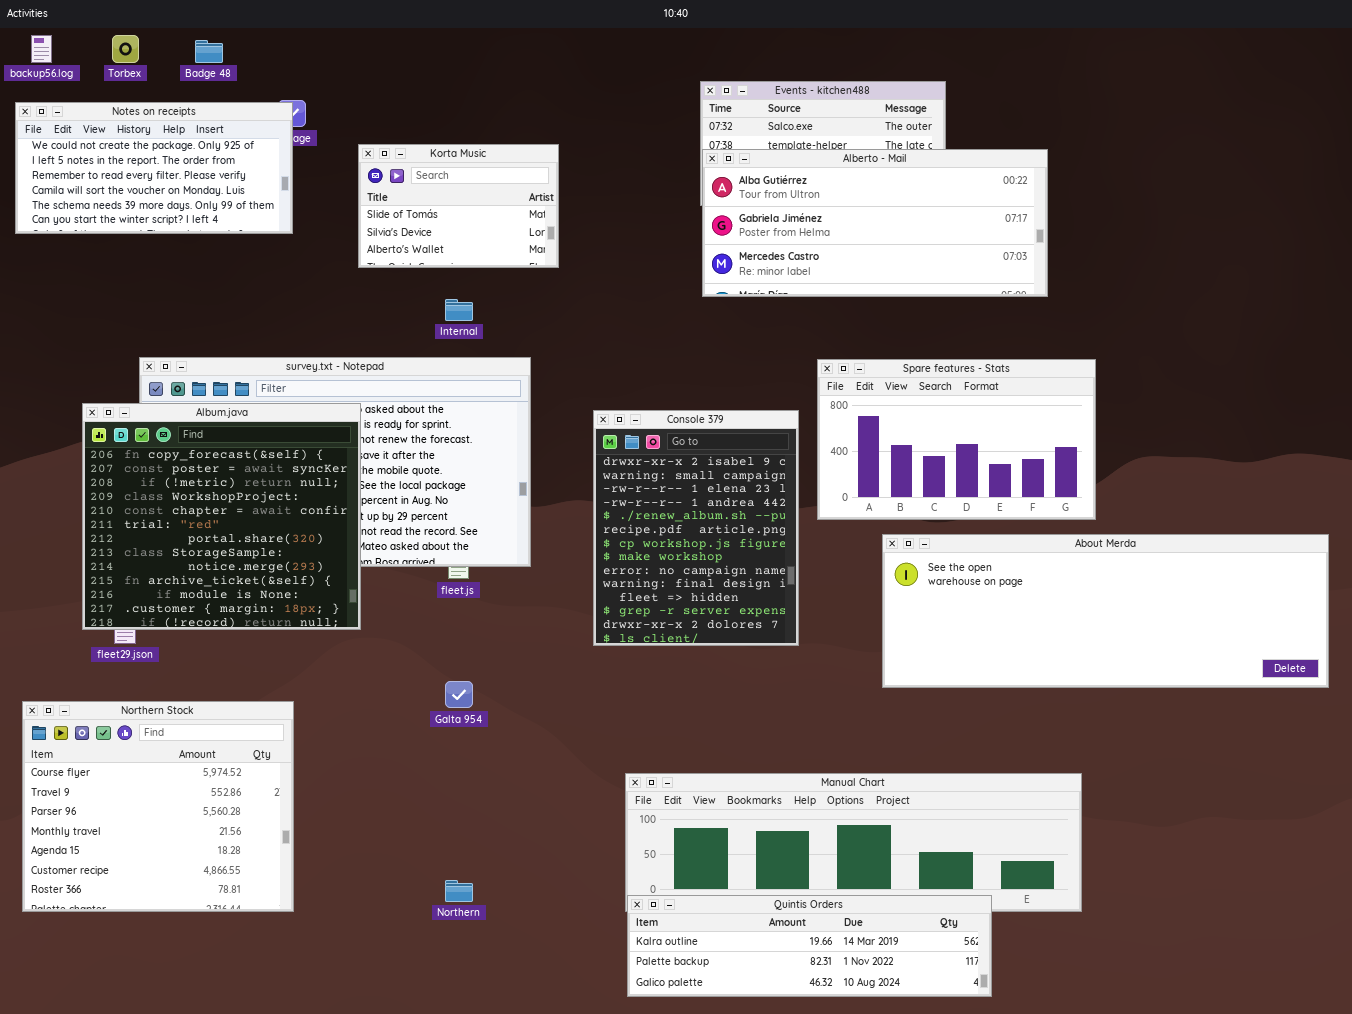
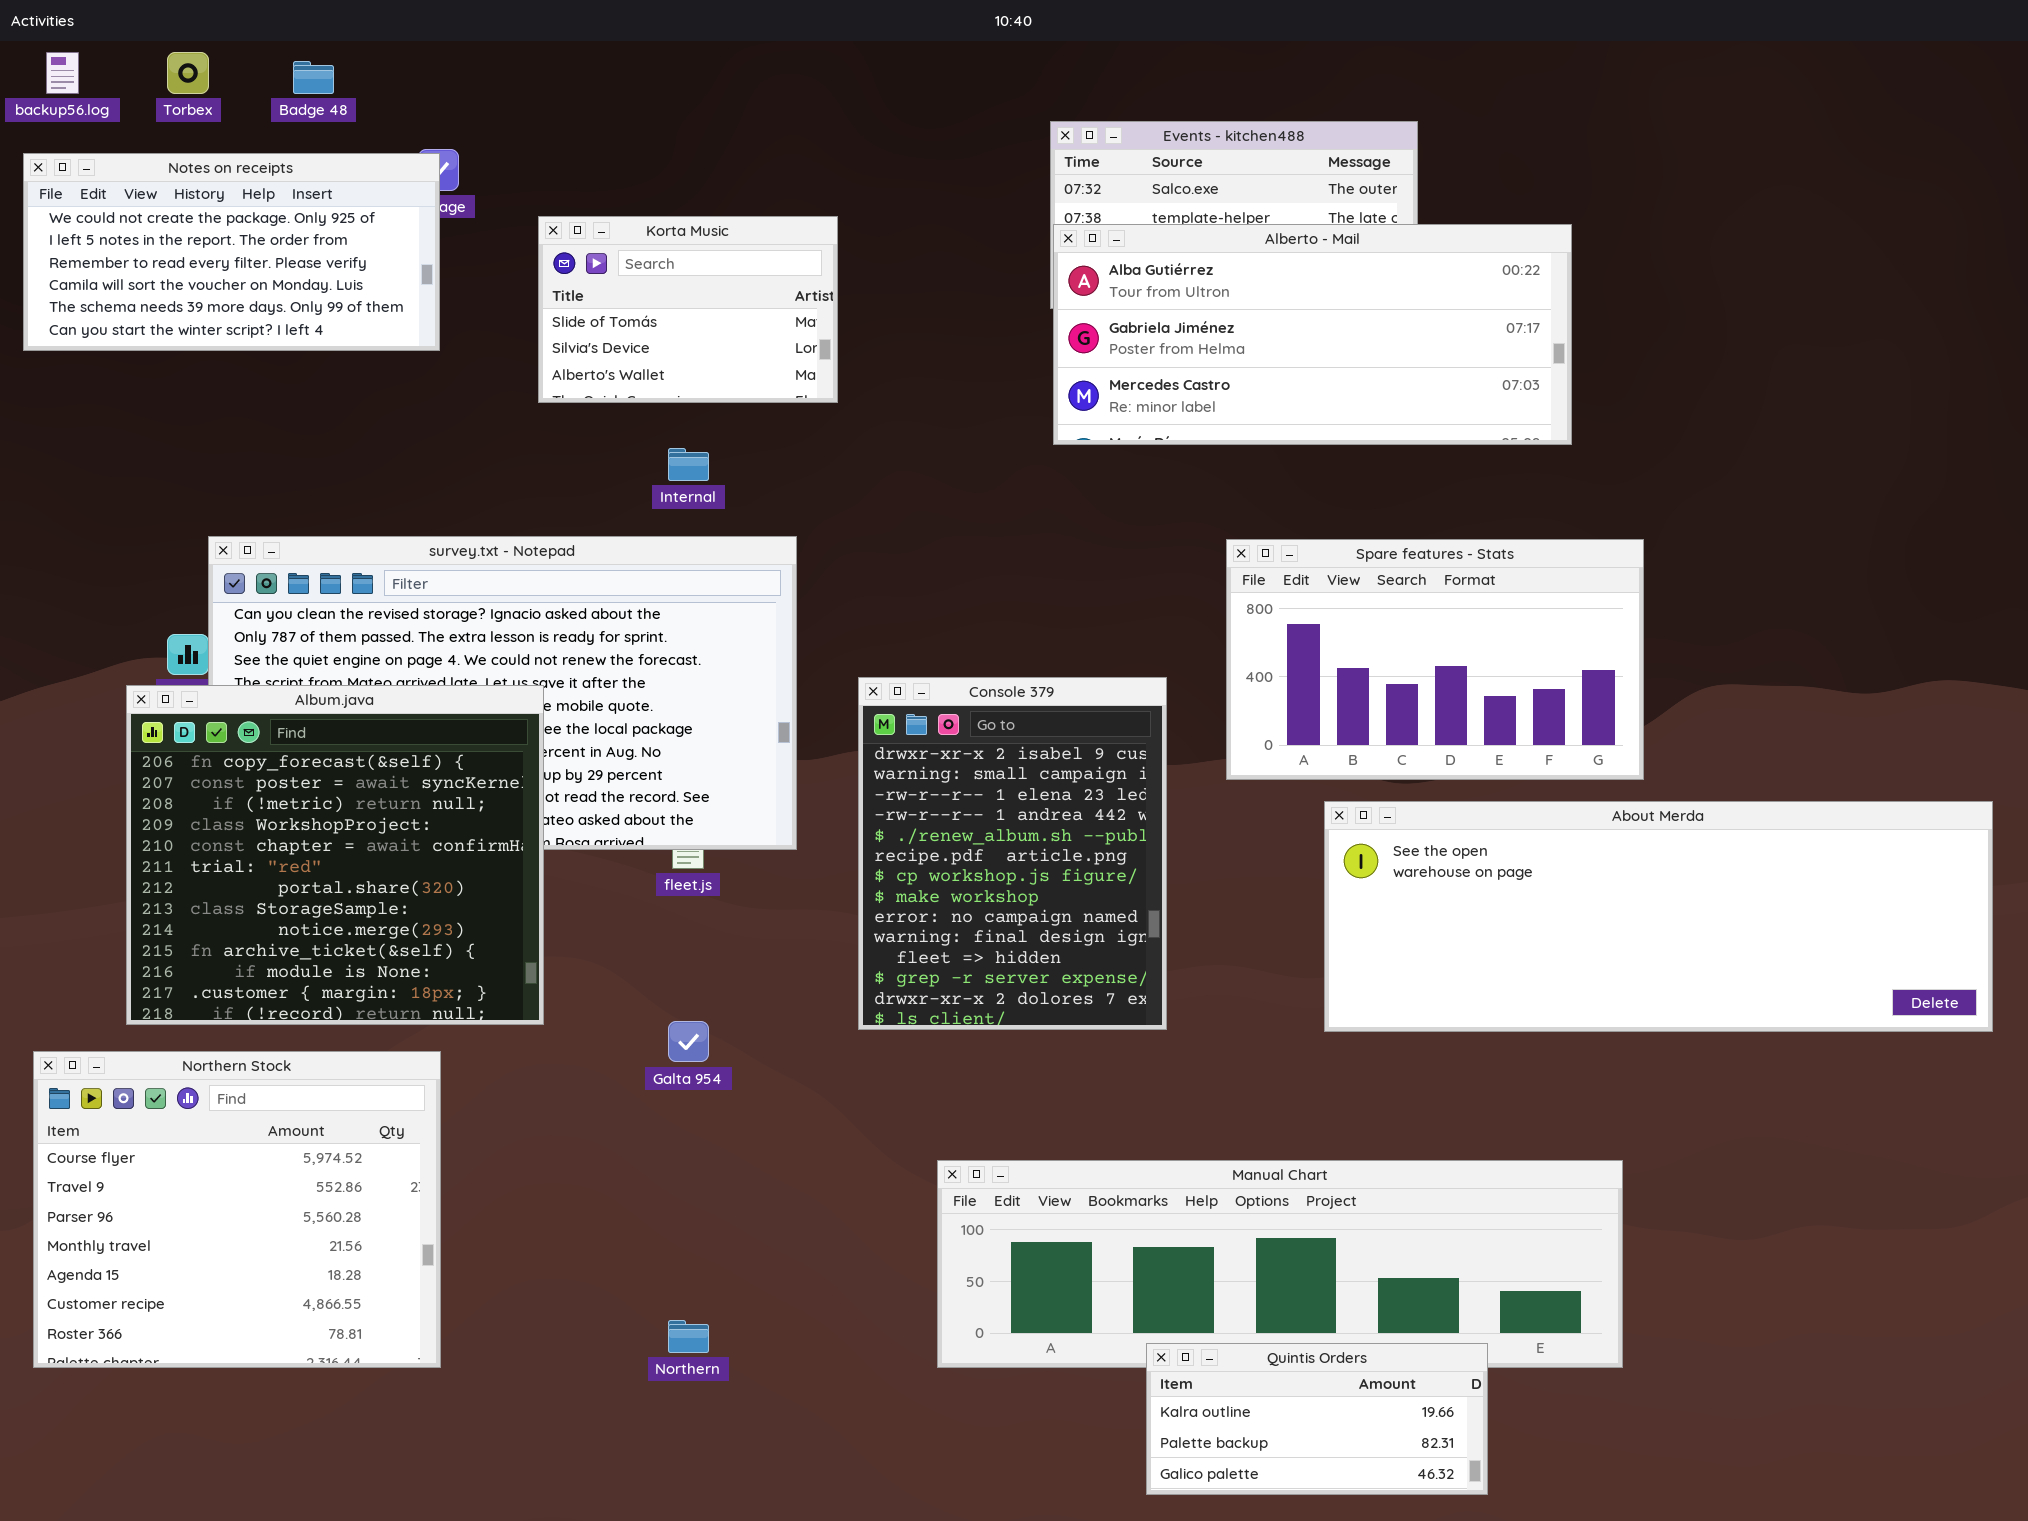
Album.java: [82,403,361,630] -> [126,685,544,1025], moved
Console 379: [593,410,799,646] -> [858,677,1167,1030], moved
Quintis Orders: [627,895,992,997] -> [1146,1343,1488,1495], resized

